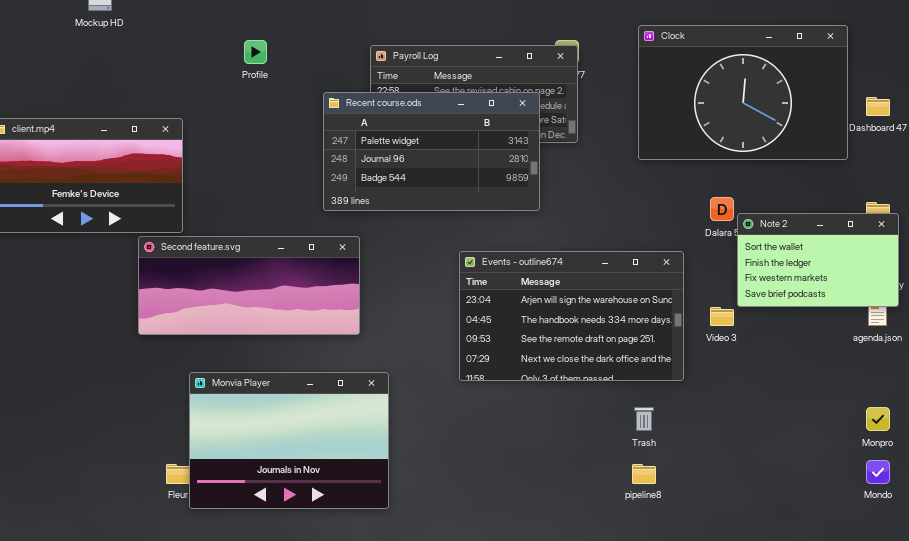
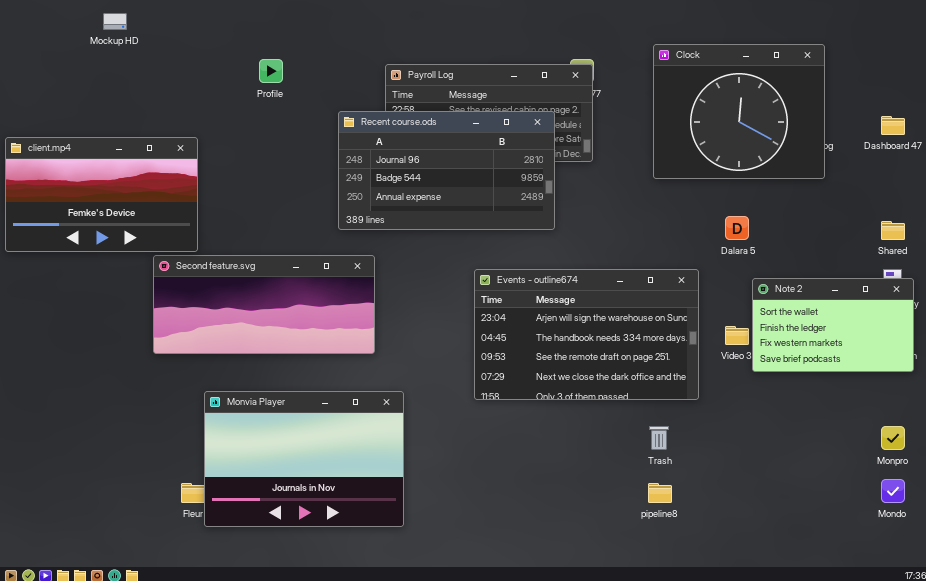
Clock: [638,25,848,160] -> [653,44,825,179], resized
Recent course.ods: [323,92,540,211] -> [338,111,555,230], scrolled down 1 row
Note 2: [737,213,899,307] -> [752,278,914,372], moved

